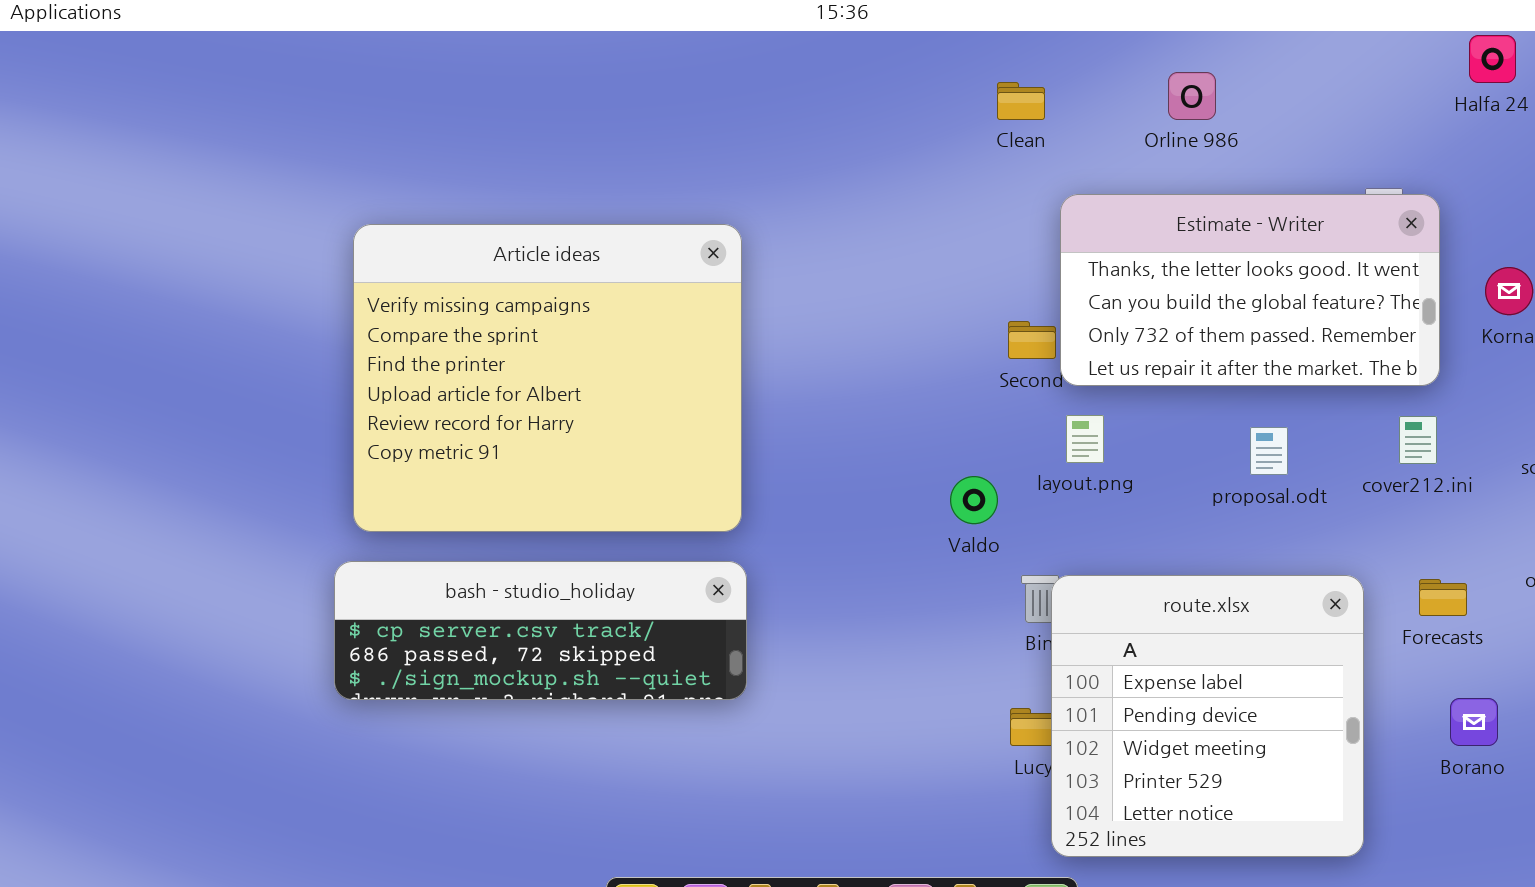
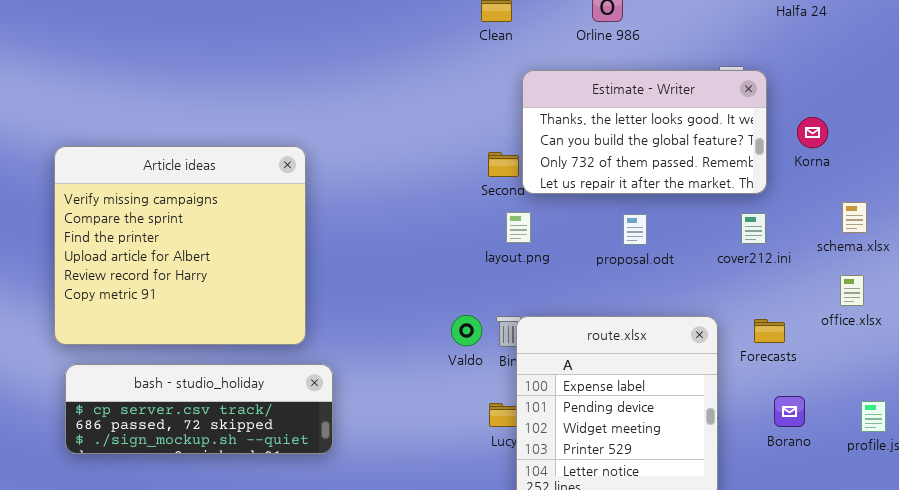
Article ideas: [353,224,742,532] -> [54,146,306,345], moved
layout.png: [1066,415,1104,463] -> [506,212,531,243], moved
proposal.odt: [1250,427,1288,475] -> [623,214,647,245], moved
Valdo: [950,476,998,524] -> [451,315,482,346], moved
bash - studio_holiday: [334,561,747,700] -> [65,364,333,454], moved

